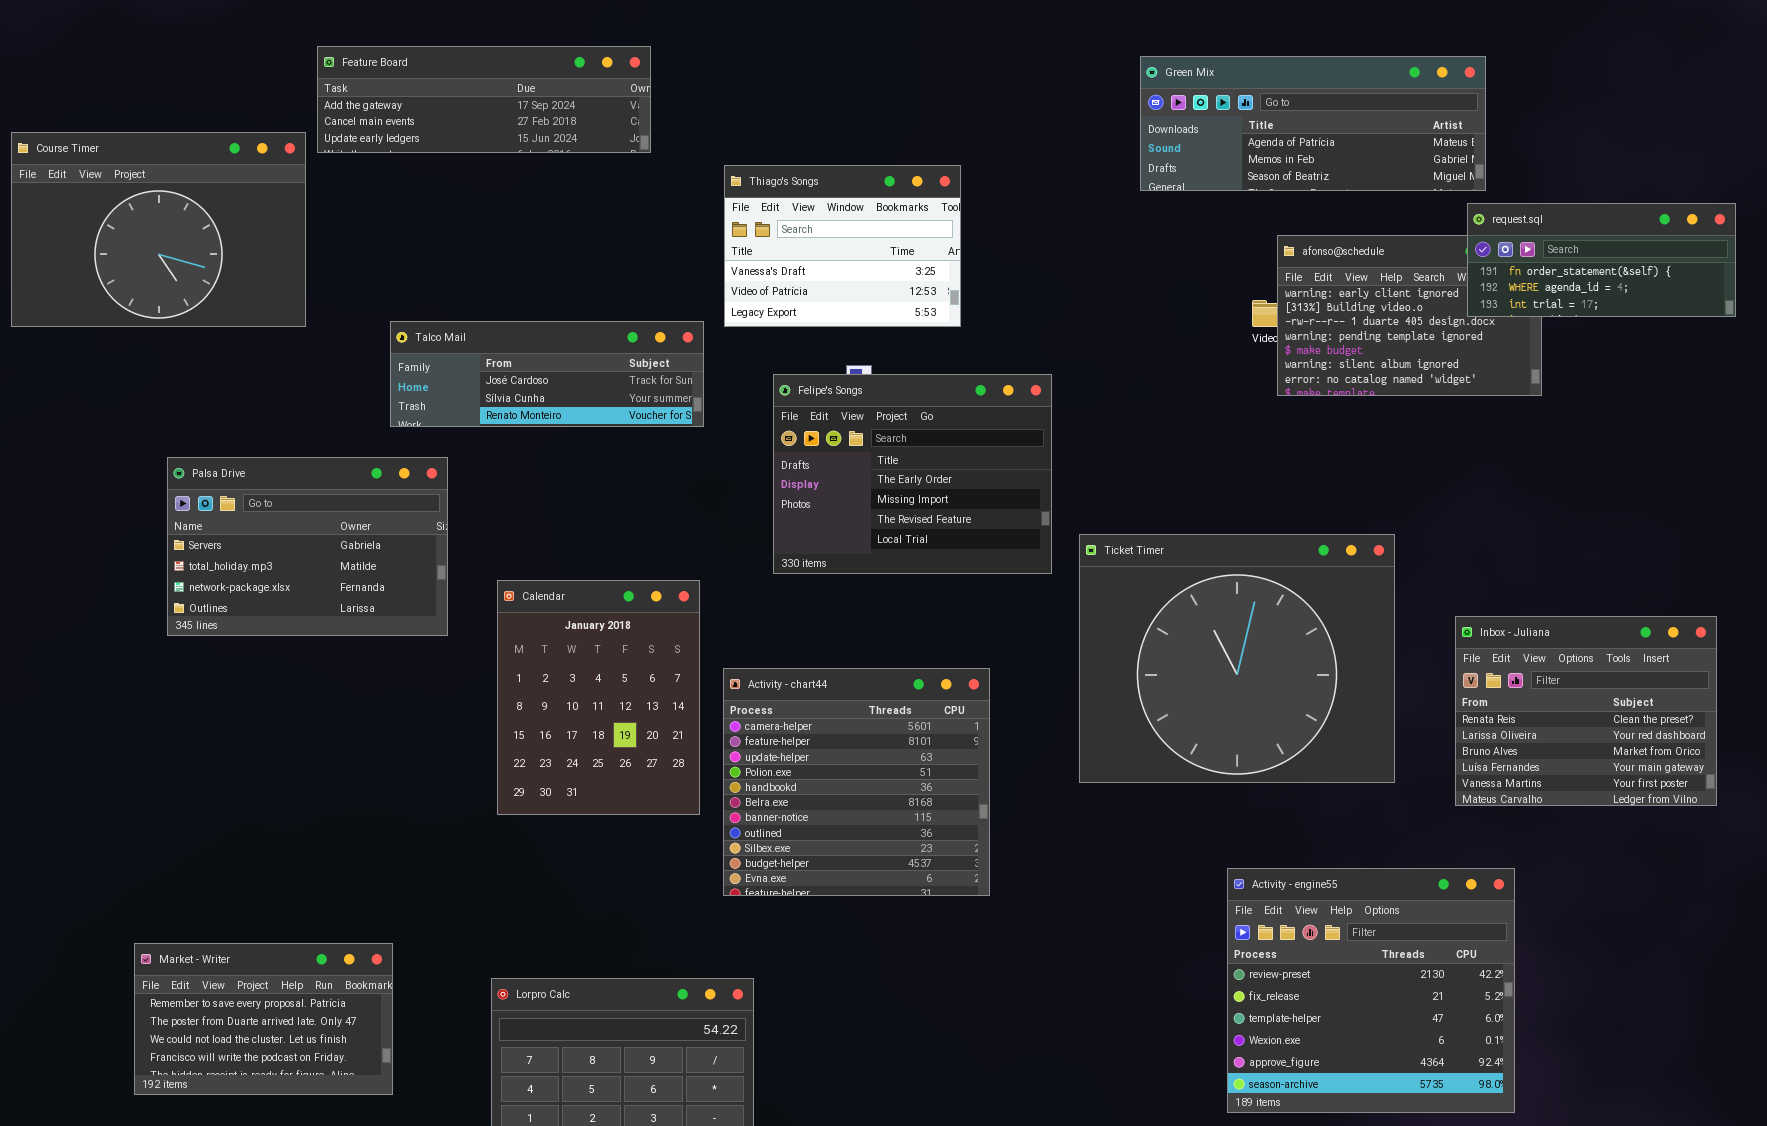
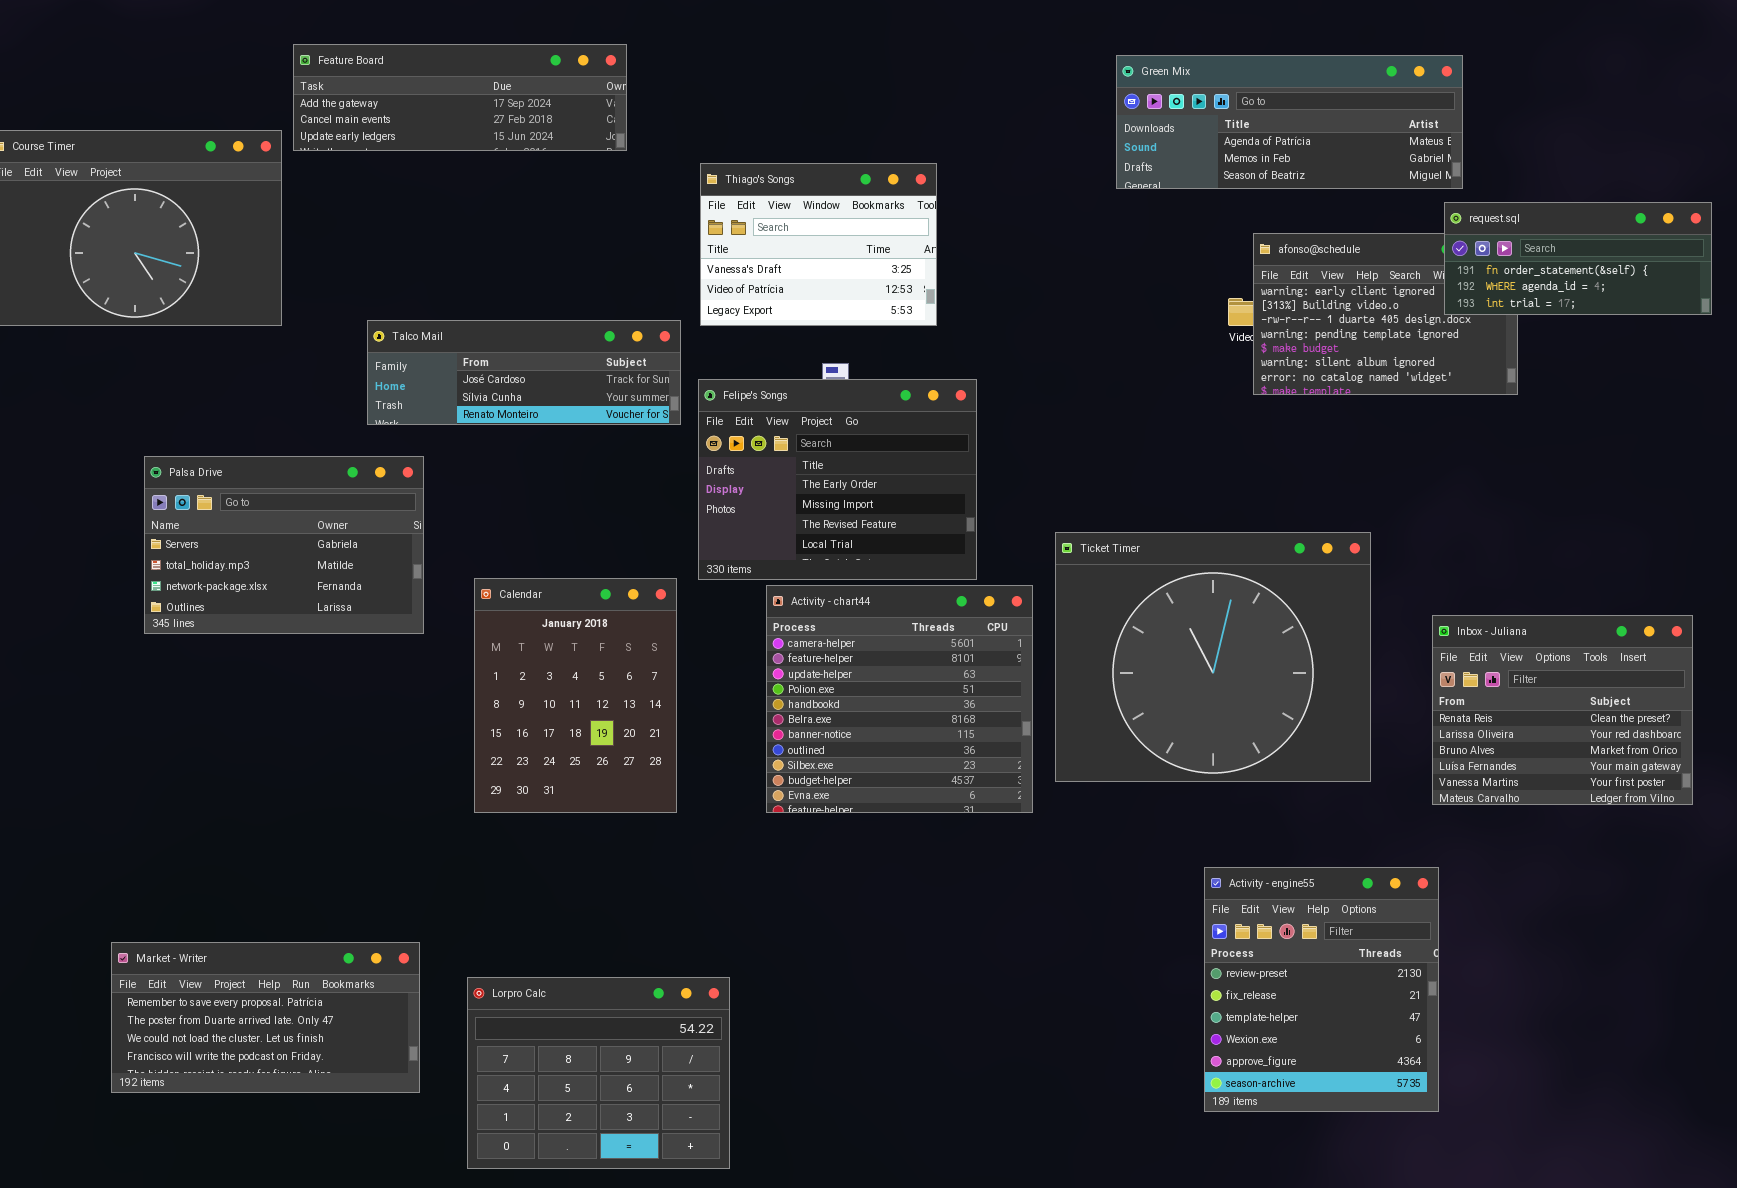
Felipe's Songs: [773,374,1052,574] -> [698,379,977,580], moved
Activity - chart44: [723,668,990,896] -> [766,585,1033,813], moved
Activity - engine55: [1227,868,1515,1113] -> [1204,867,1439,1112], resized
Market - Writer: [134,943,393,1095] -> [111,942,420,1093], resized

